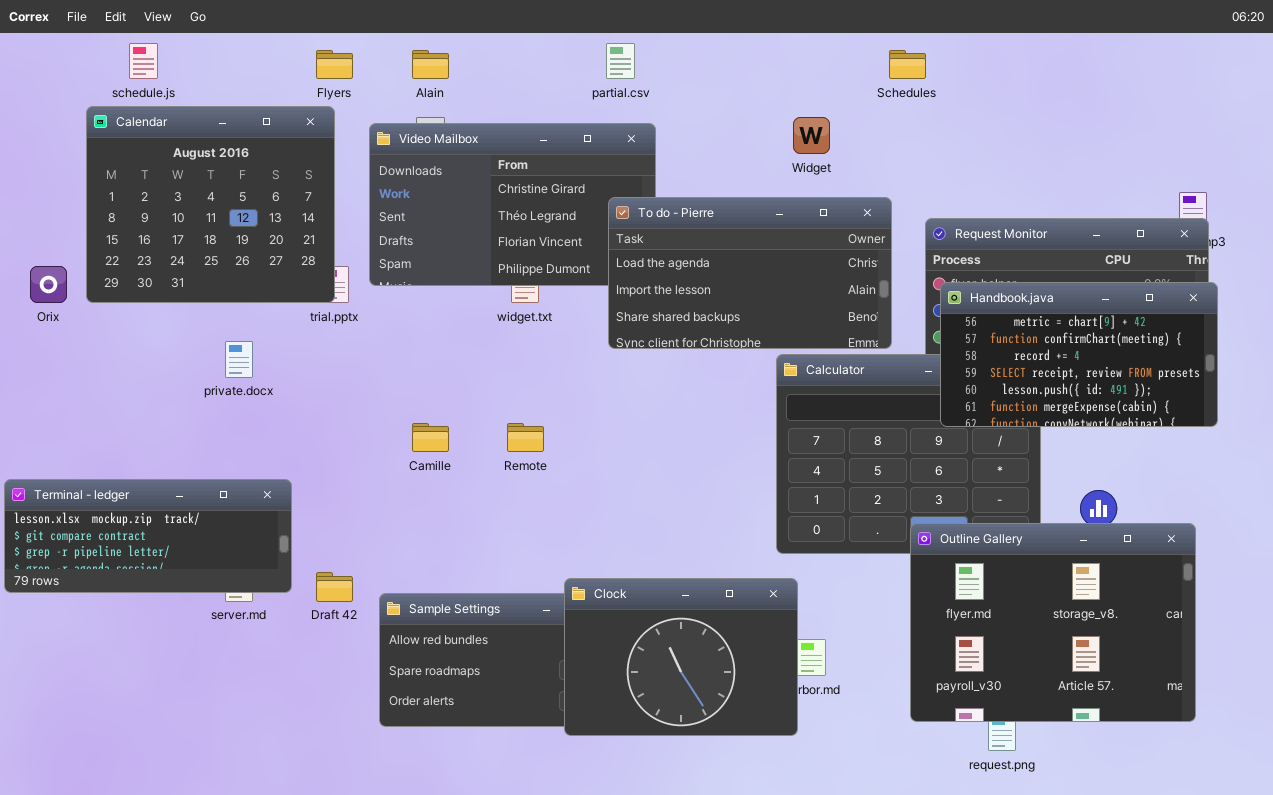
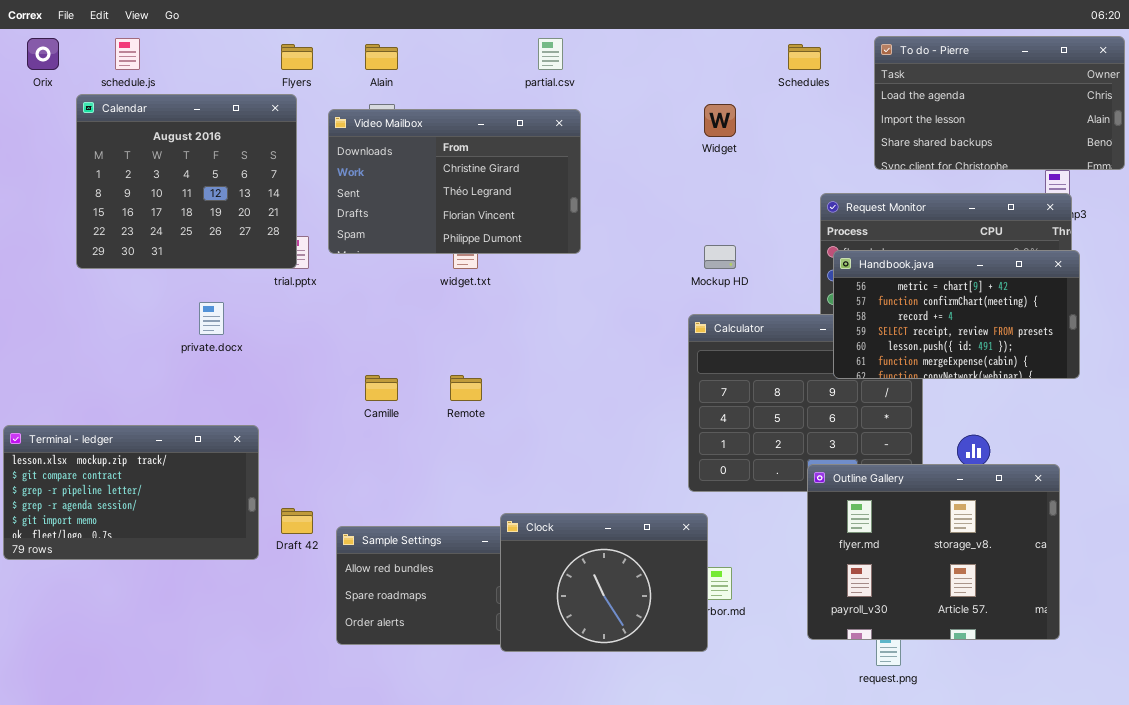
To do - Pierre: [608,197,892,349] -> [874,36,1125,170], moved
Orix: [30,266,67,303] -> [27,38,59,70], moved
Terminal - ledger: [4,479,292,593] -> [3,425,259,560], resized

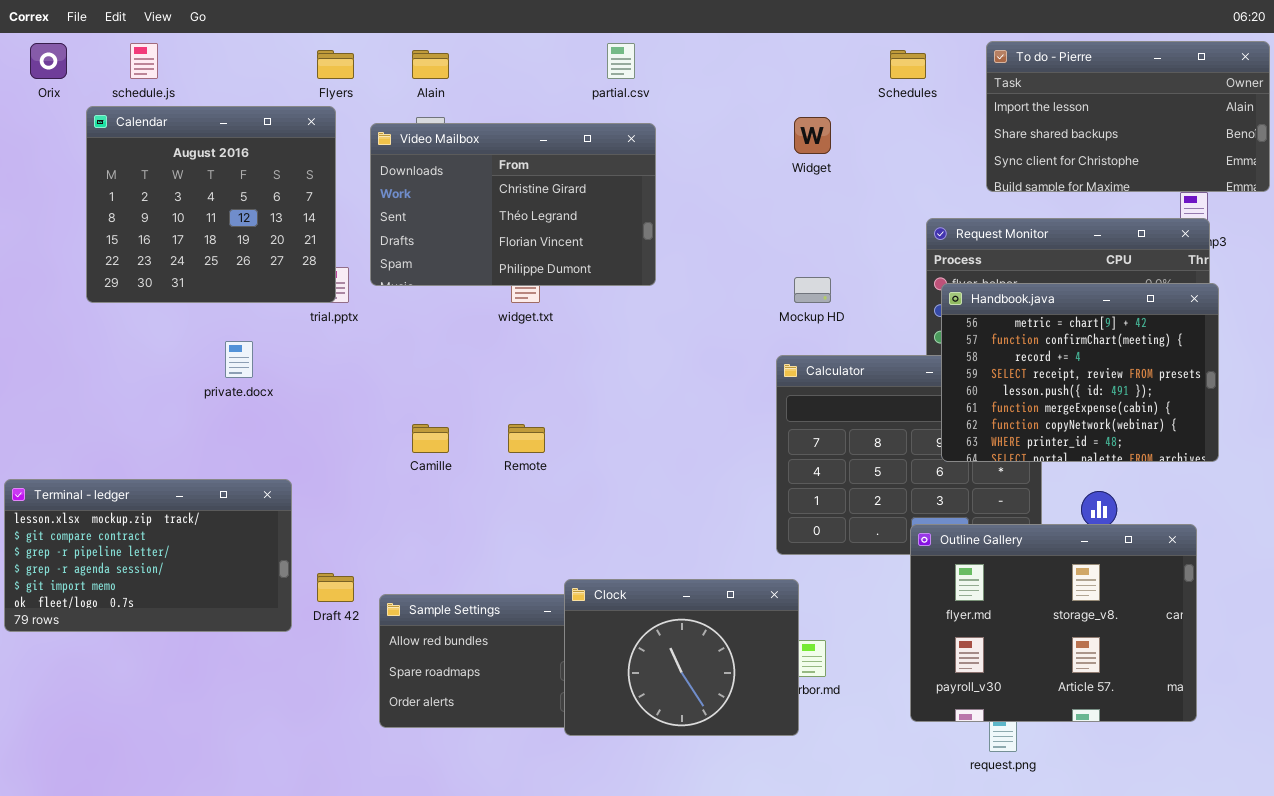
To do - Pierre: [874,36,1125,170] -> [986,41,1270,192], scrolled down 1 row
Handbook.java: [833,250,1080,379] -> [941,283,1219,462], resized

